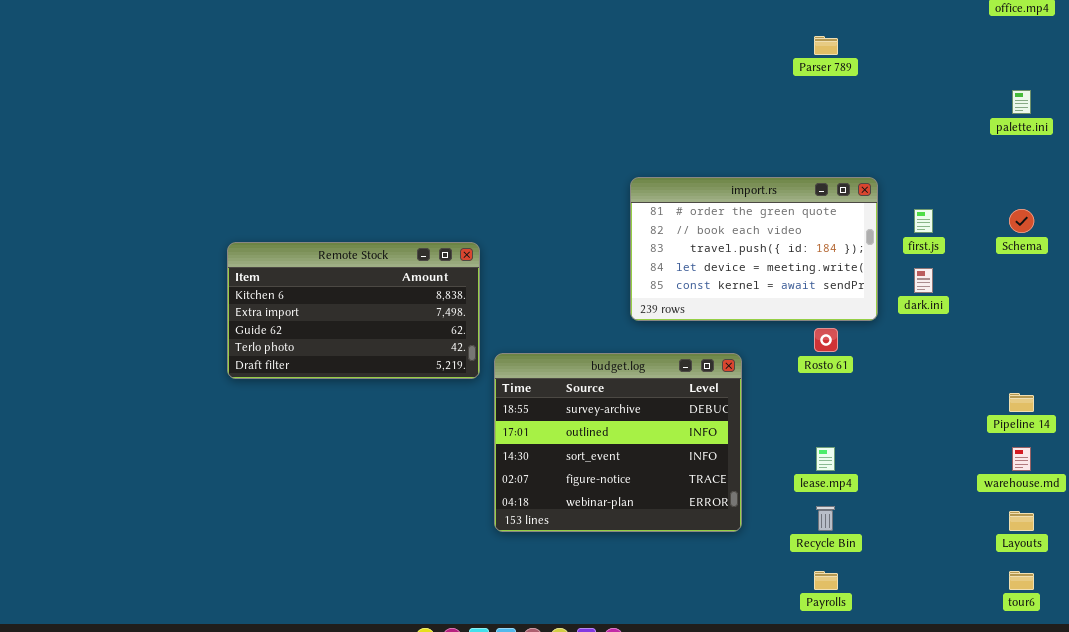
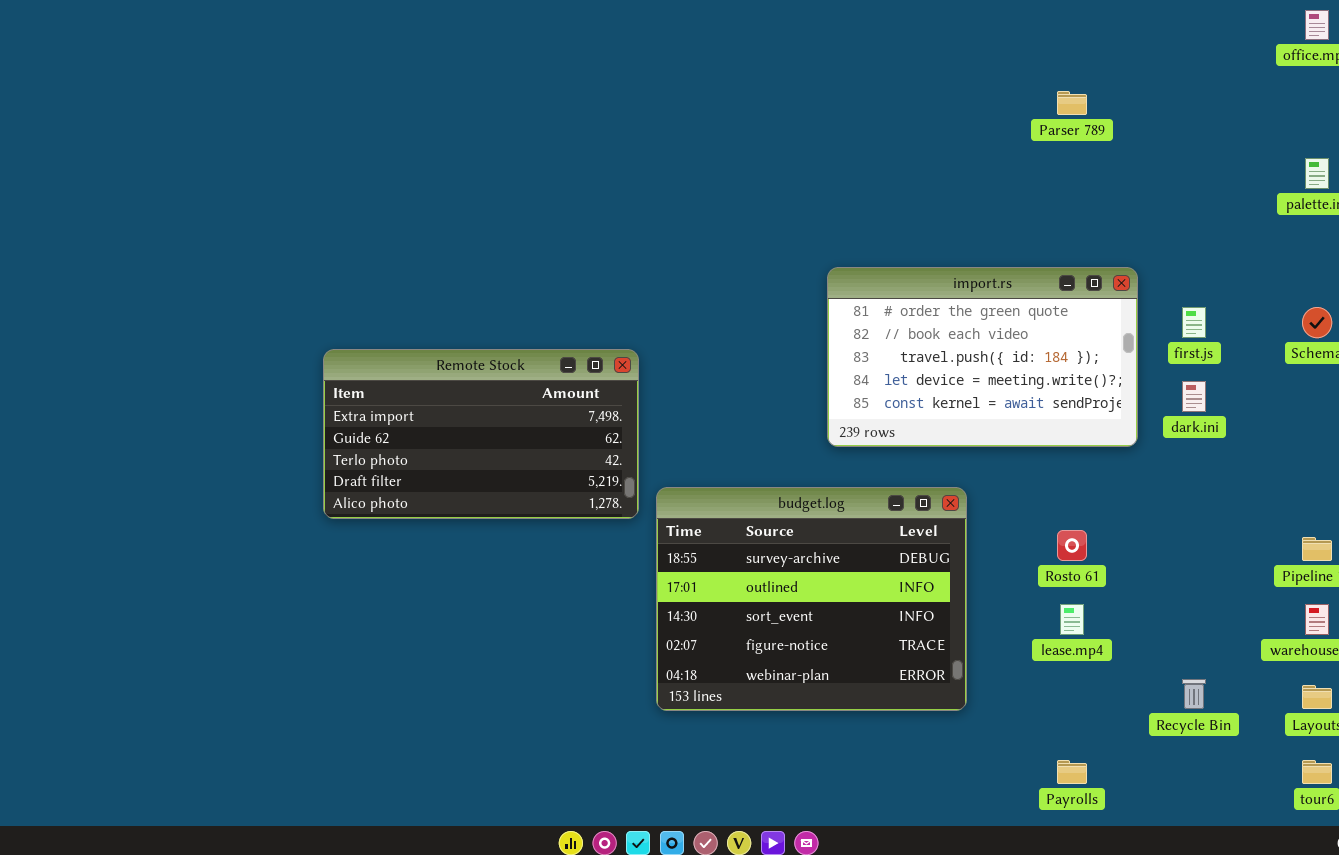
Remote Stock: [227,242,480,379] -> [323,349,639,519], scrolled down 1 row
Rosto 61: [814,328,838,352] -> [1057,530,1087,561], moved
Recycle Bin: [816,506,835,531] -> [1182,679,1206,709], moved

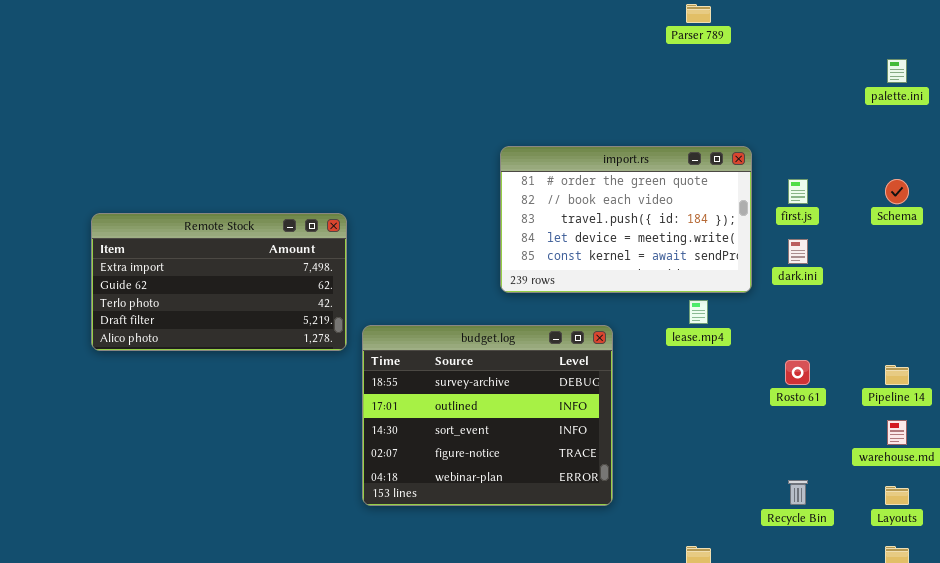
Rosto 61: [1057,530,1087,561] -> [785,360,810,385], moved
lease.mp4: [1060,604,1084,635] -> [689,300,708,324], moved

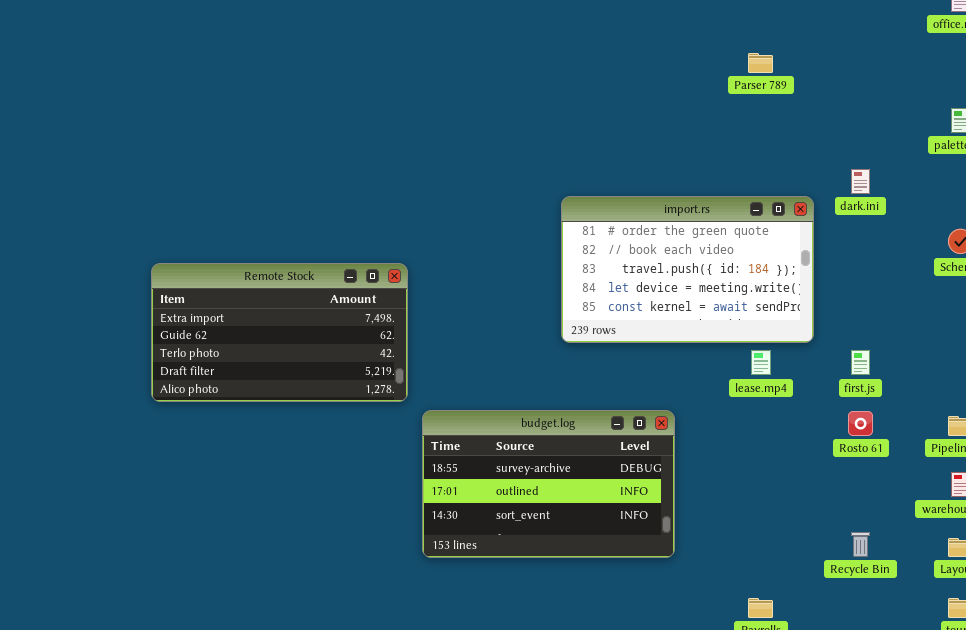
first.js: [788,179,808,204] -> [851,350,870,375], moved
dark.ini: [788,239,808,264] -> [851,169,870,194], moved
budget.log: [362,325,613,506] -> [422,410,675,558], resized

